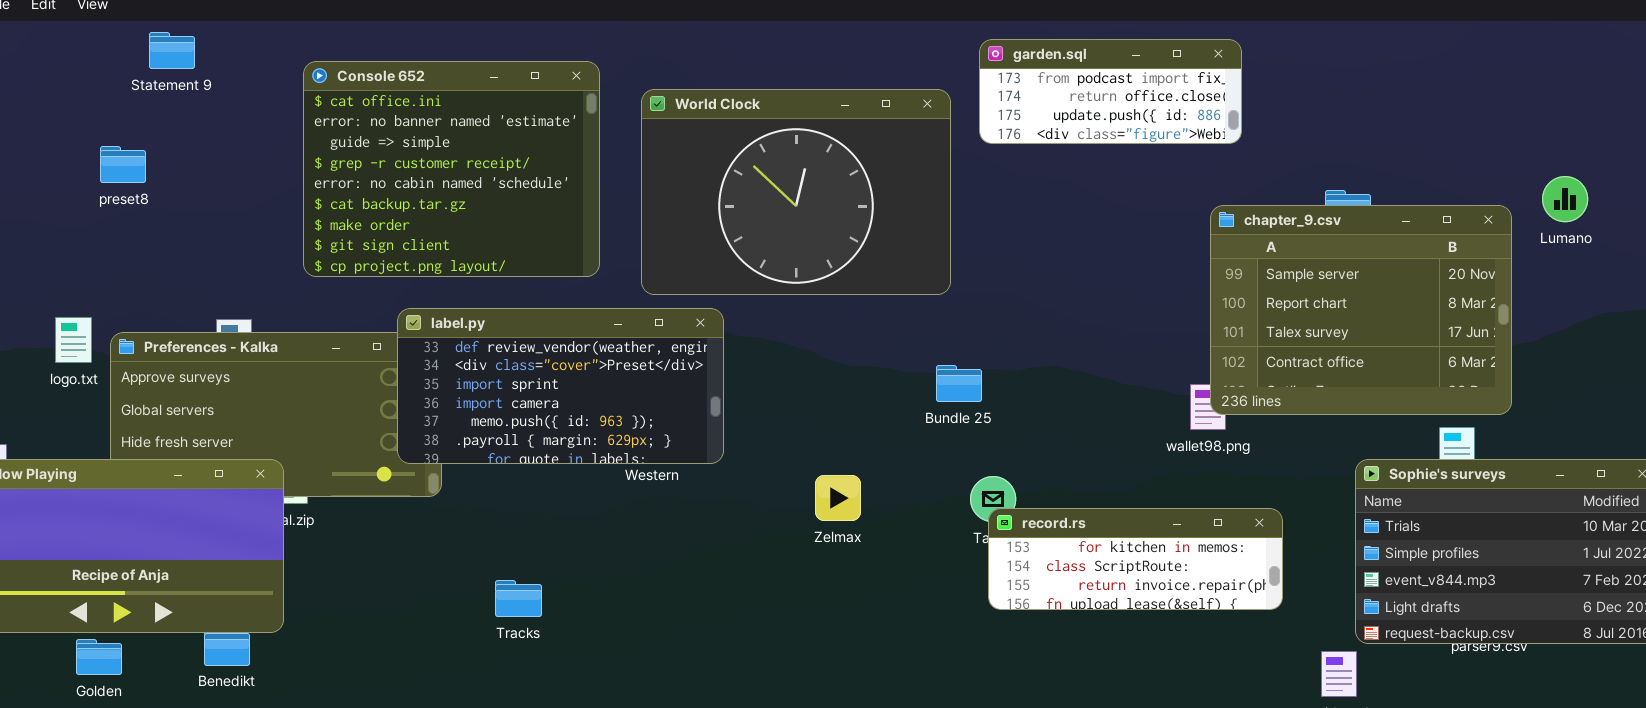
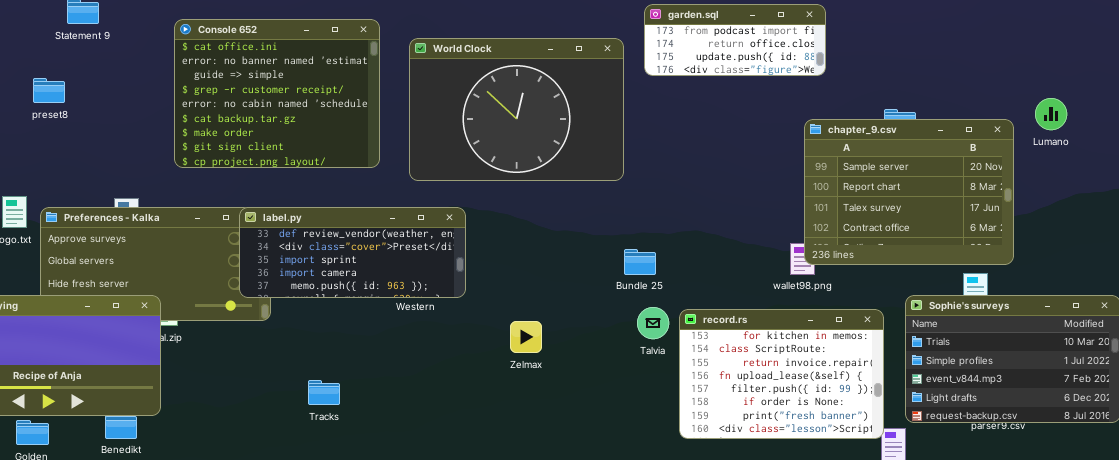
label.py: [397,308,724,464] -> [239,207,466,298], resized
Bundle 25: [936,365,982,402] -> [624,249,656,275], moved
Zelmax: [815,475,861,521] -> [510,321,542,353], moved
record.rs: [988,508,1283,610] -> [679,309,884,439], moved, resized

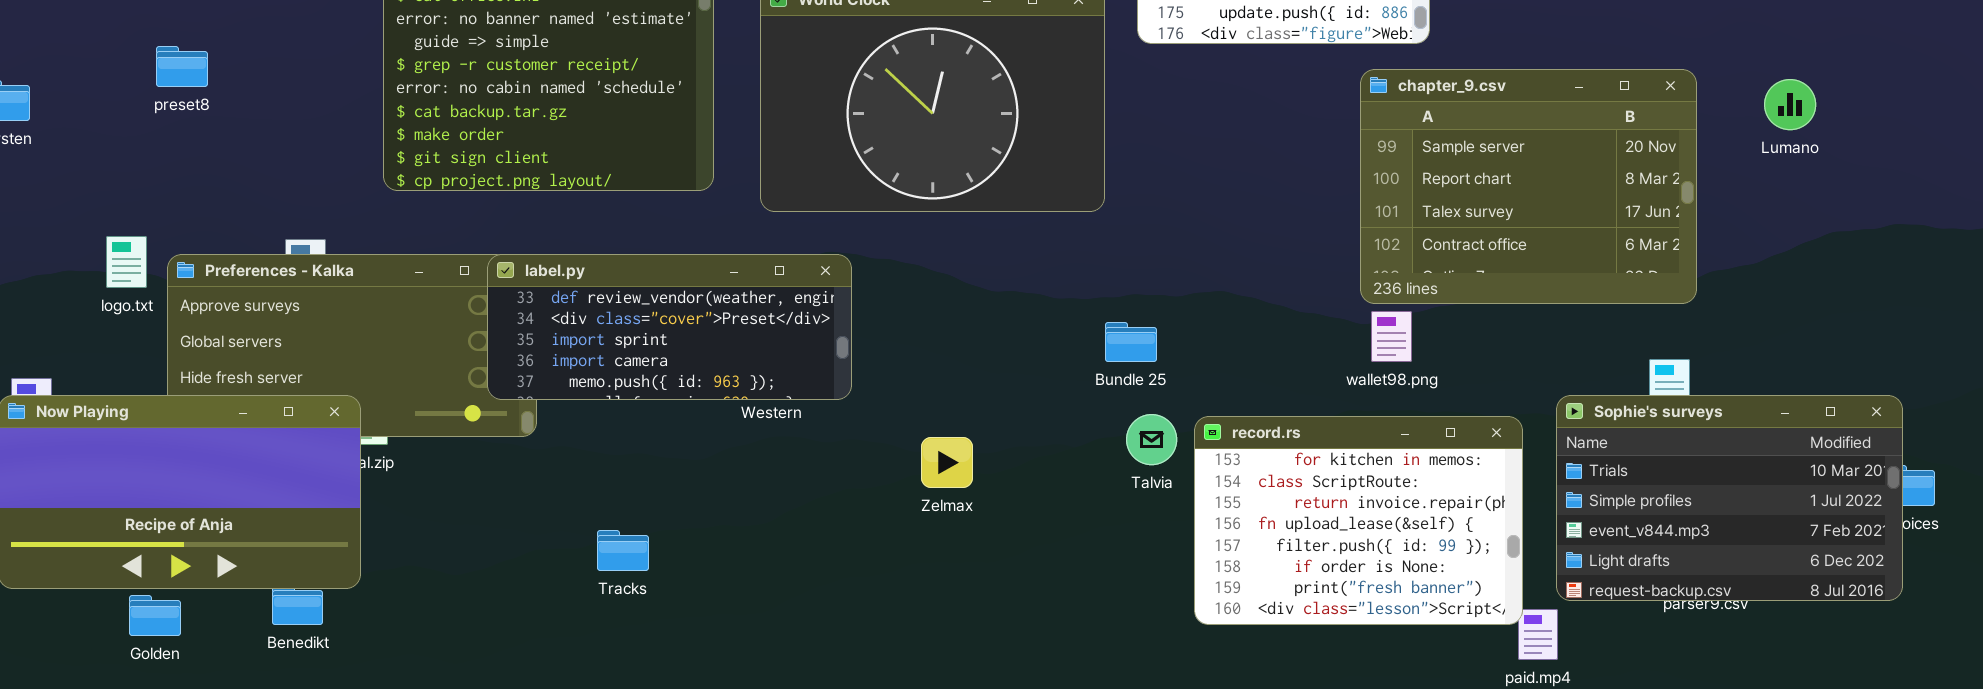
chapter_9.csv: [804,119,1014,265] -> [1360,69,1697,304], moved

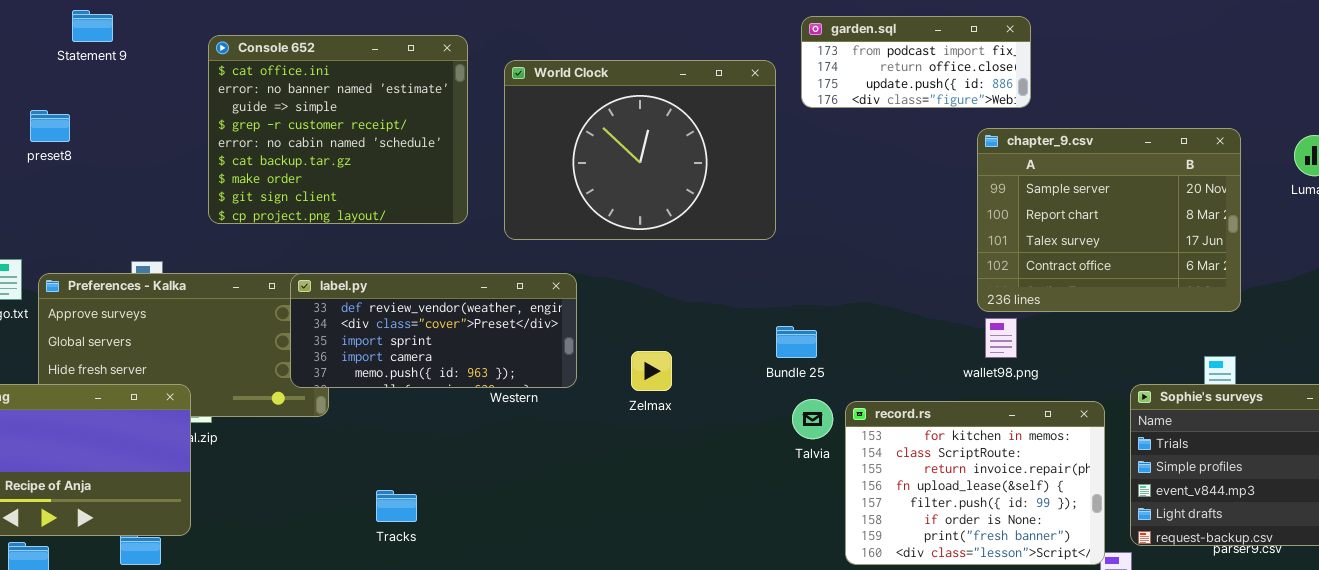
Zelmax: [921,437,973,488] -> [631,351,672,391], moved

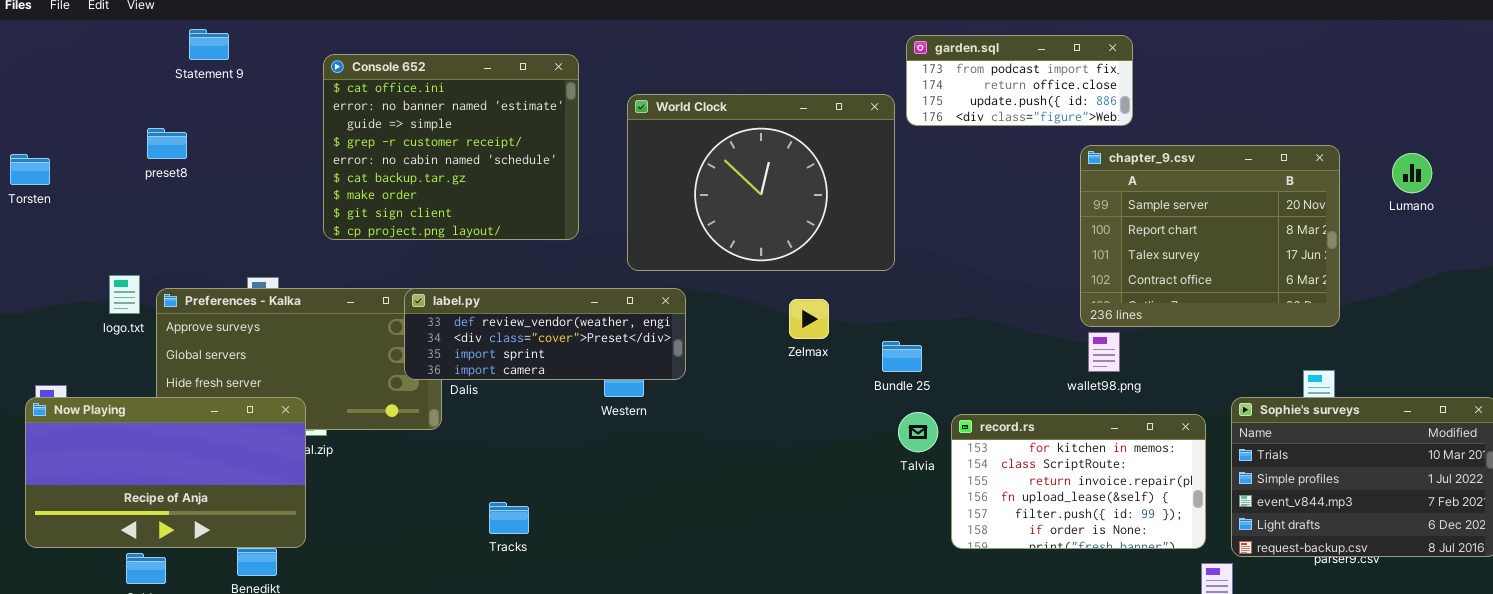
World Clock: [504,60,776,240] -> [627,94,895,271], moved
label.py: [290,273,577,388] -> [404,288,686,380], resized
Zelmax: [631,351,672,391] -> [789,299,829,339], moved
record.rs: [845,401,1105,565] -> [951,414,1206,549], resized

